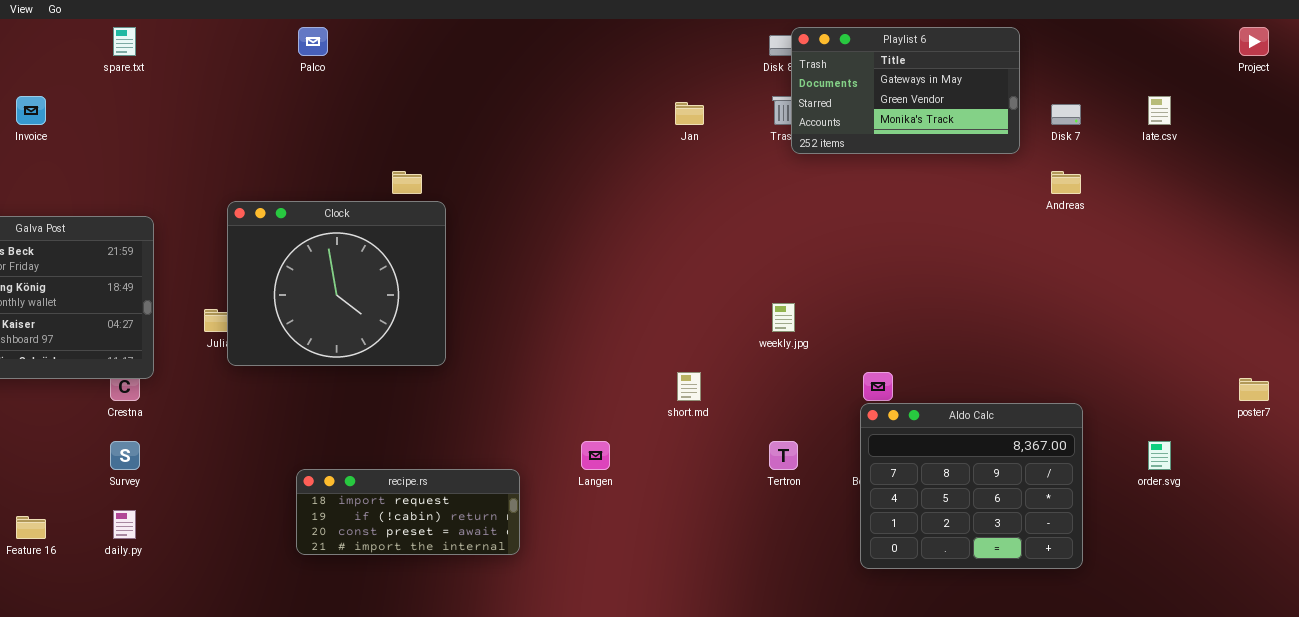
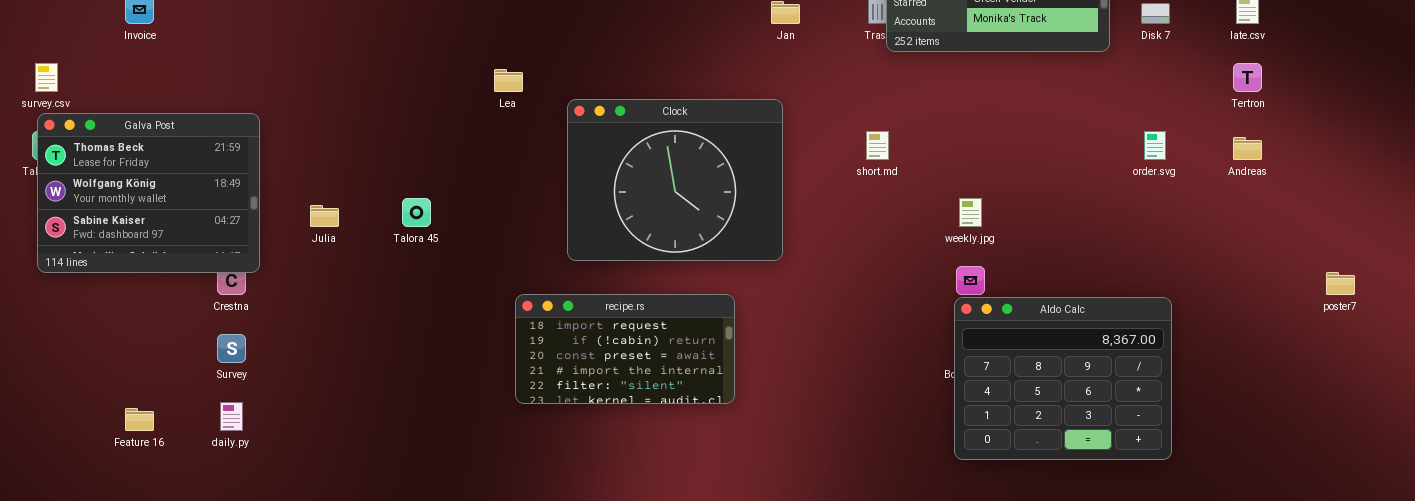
Andreas: [1051,171,1081,194] -> [1233,137,1262,160], moved
Clock: [227,201,446,366] -> [567,99,783,261], moved
weekly.jpg: [772,303,795,332] -> [959,198,982,227], moved
short.md: [677,372,701,401] -> [866,131,889,160], moved
Tertron: [769,441,798,470] -> [1233,63,1262,92], moved
order.svg: [1148,441,1171,470] -> [1144,131,1166,160], moved
recipe.rs: [296,469,520,555] -> [515,294,735,404], moved, resized

